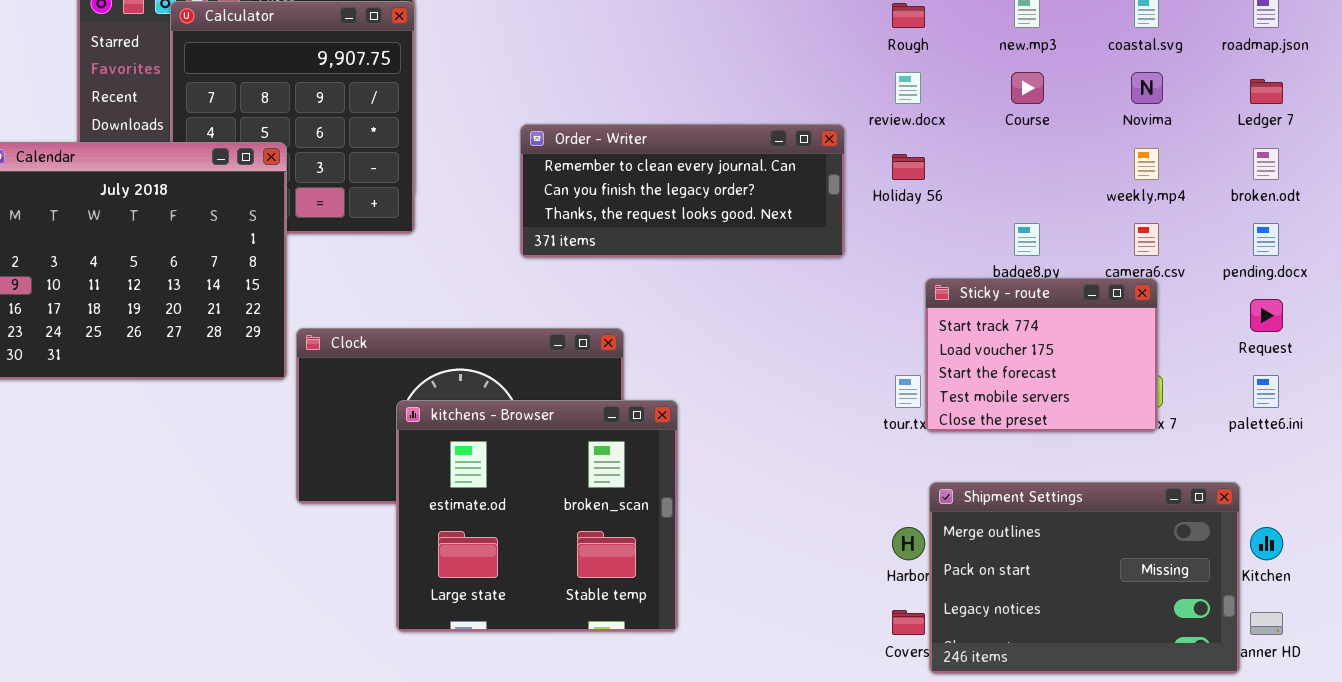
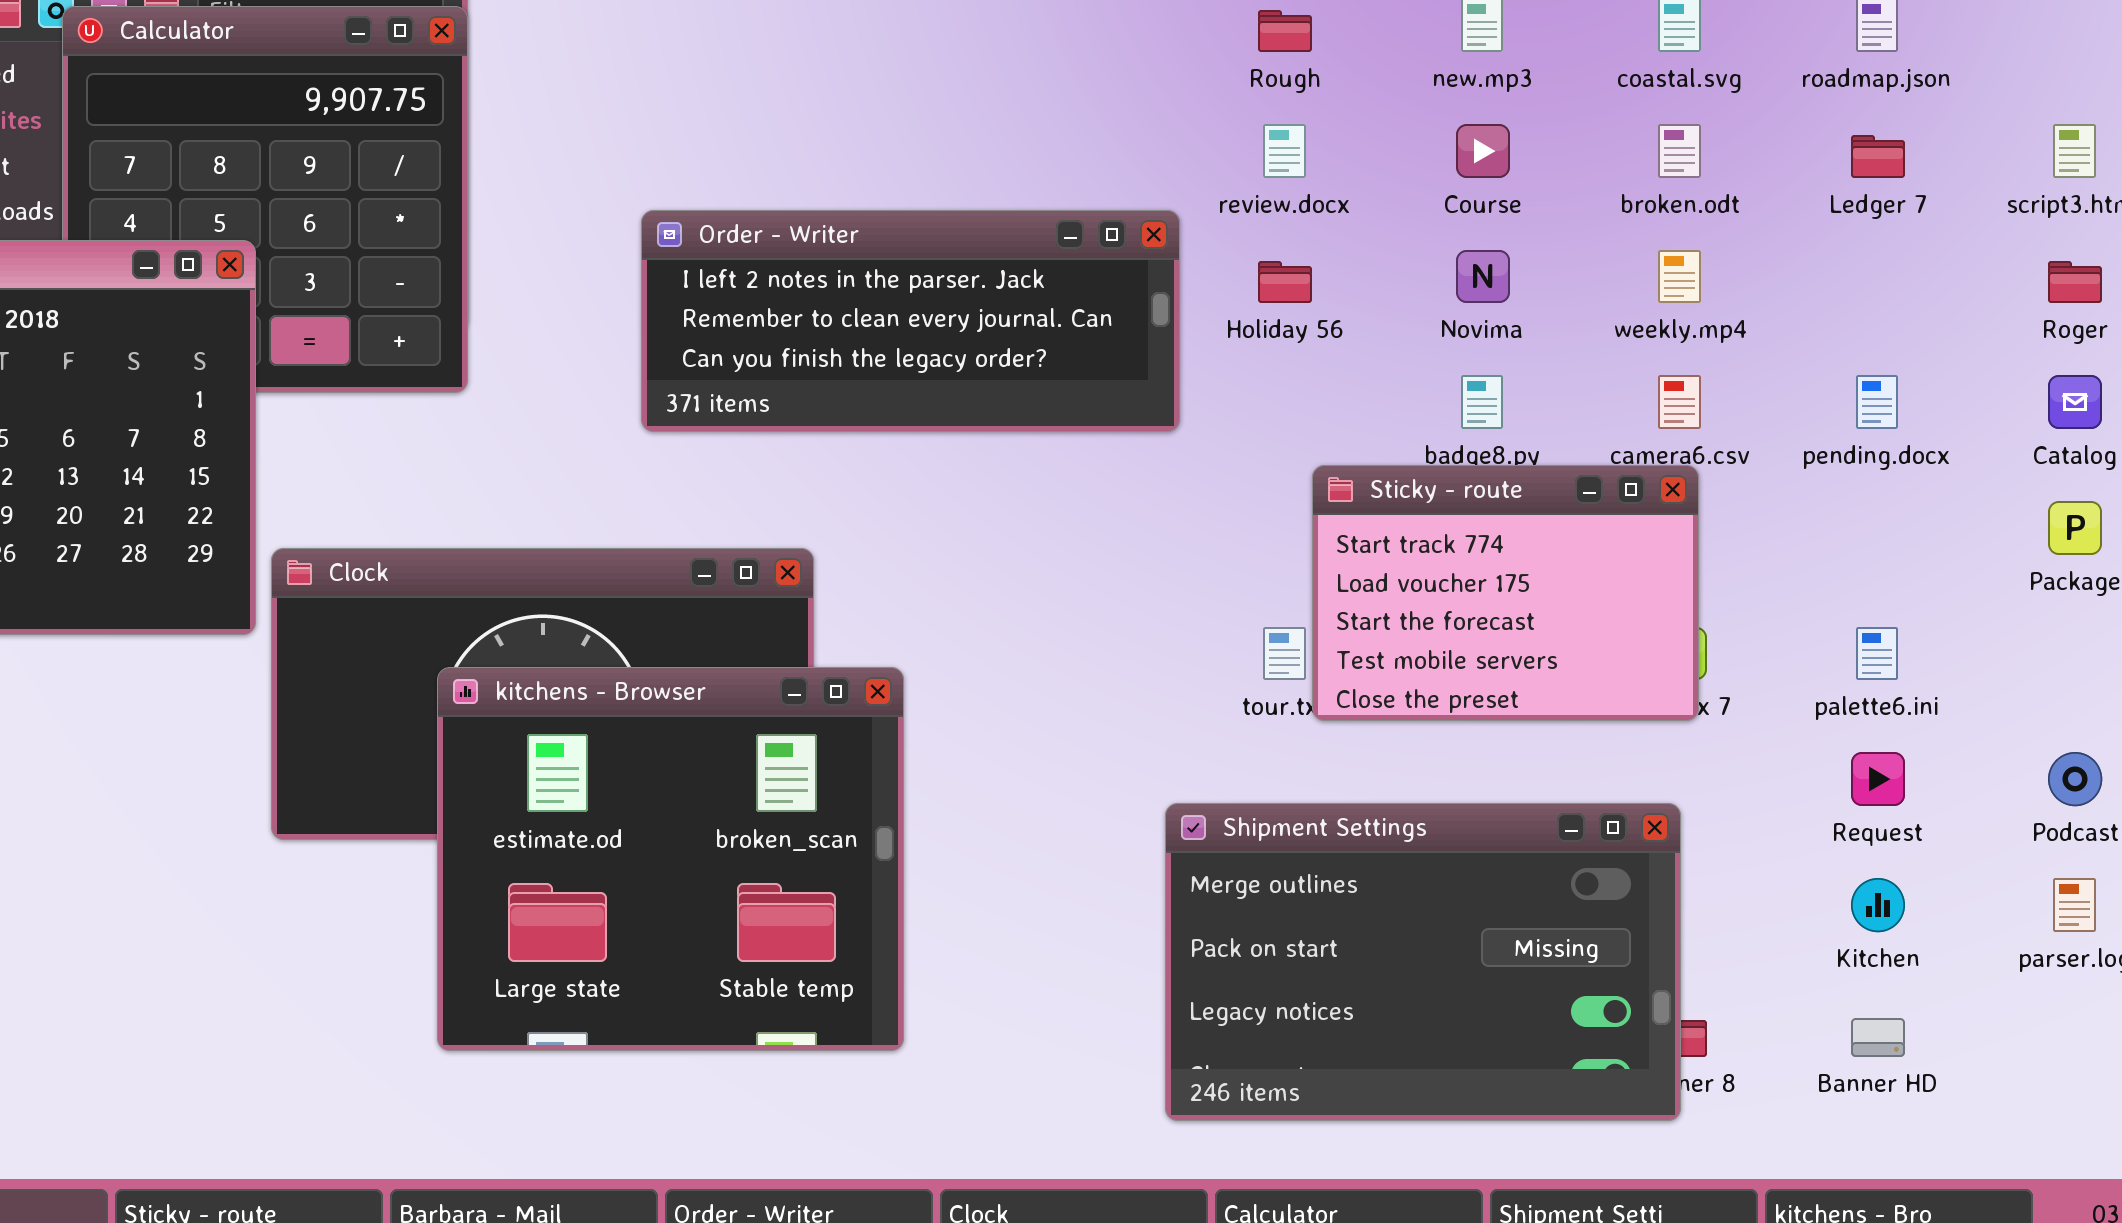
Novima: [1131,72,1163,104] -> [1456,250,1510,303], moved
Order - Writer: [520,124,845,258] -> [641,210,1180,432], scrolled up 1 row
broken.odt: [1253,148,1279,180] -> [1658,124,1701,178], moved
Request: [1250,299,1283,332] -> [1851,752,1905,806], moved
Shipment Settings: [929,482,1240,674] -> [1165,803,1681,1121], moved

